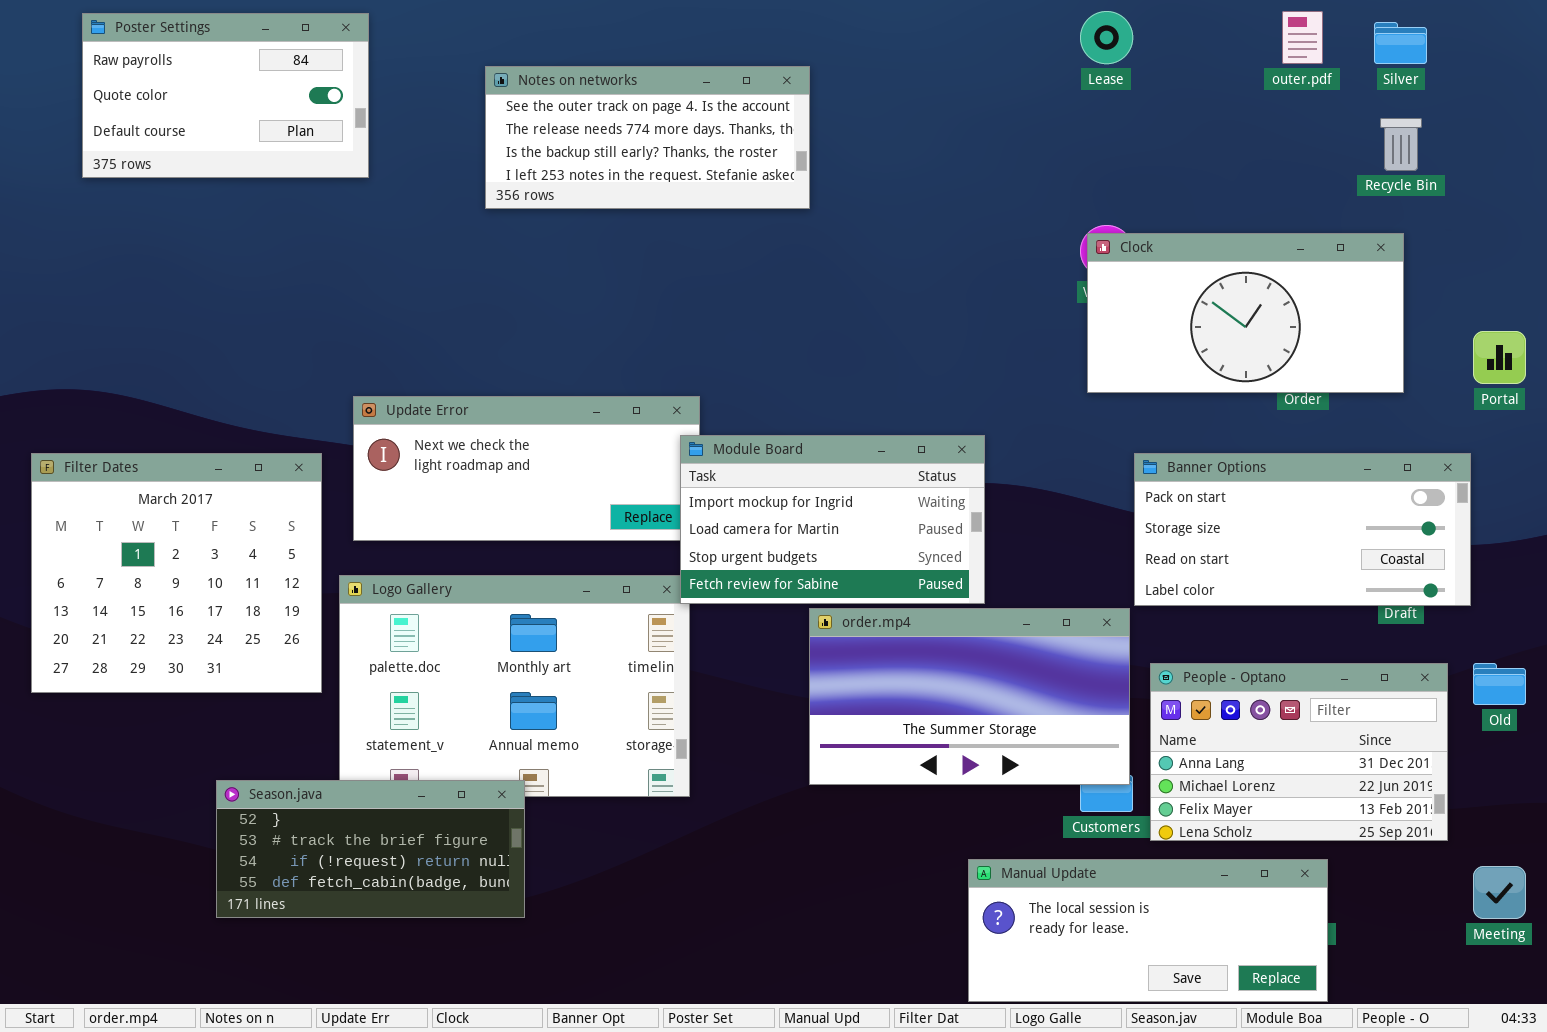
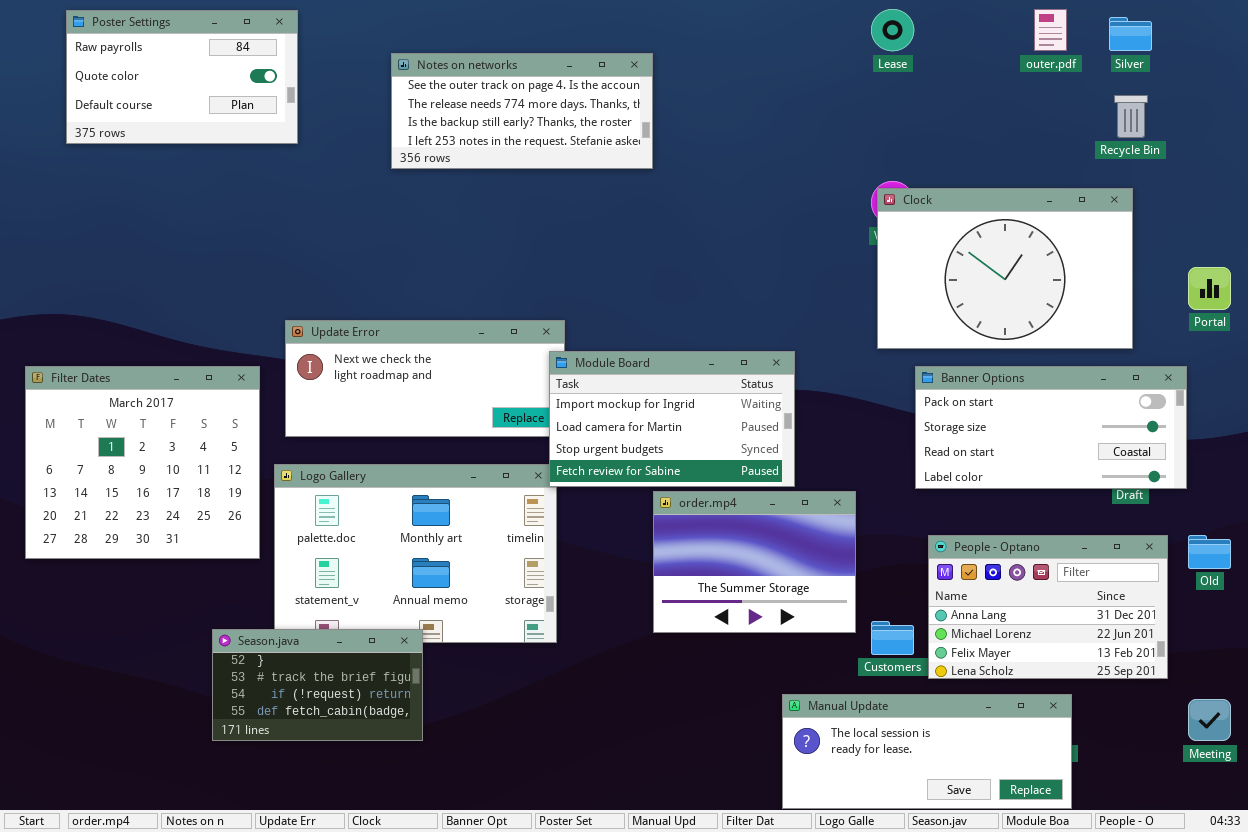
Clock: [1087,233,1404,393] -> [877,188,1133,349], resized
order.mp4: [809,608,1130,785] -> [653,491,856,633], resized
Season.java: [216,780,525,918] -> [212,629,423,741], resized

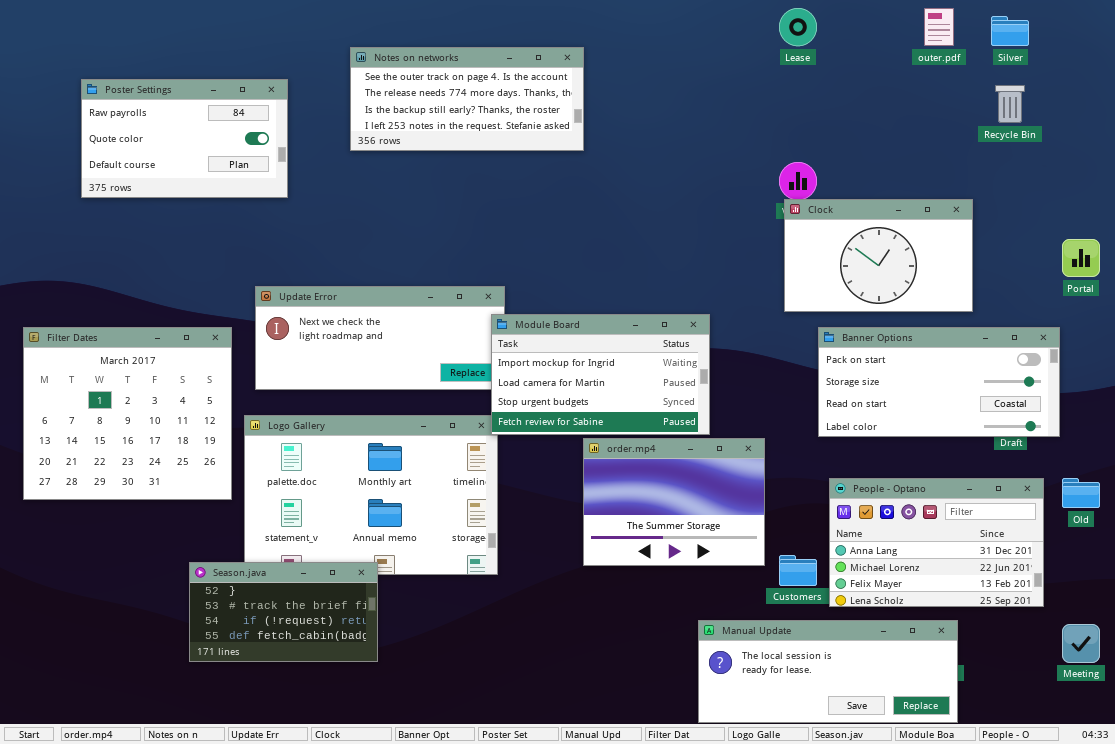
Poster Settings: [66,10,298,144] -> [81,79,288,198], moved
Clock: [877,188,1133,349] -> [784,199,973,312], resized

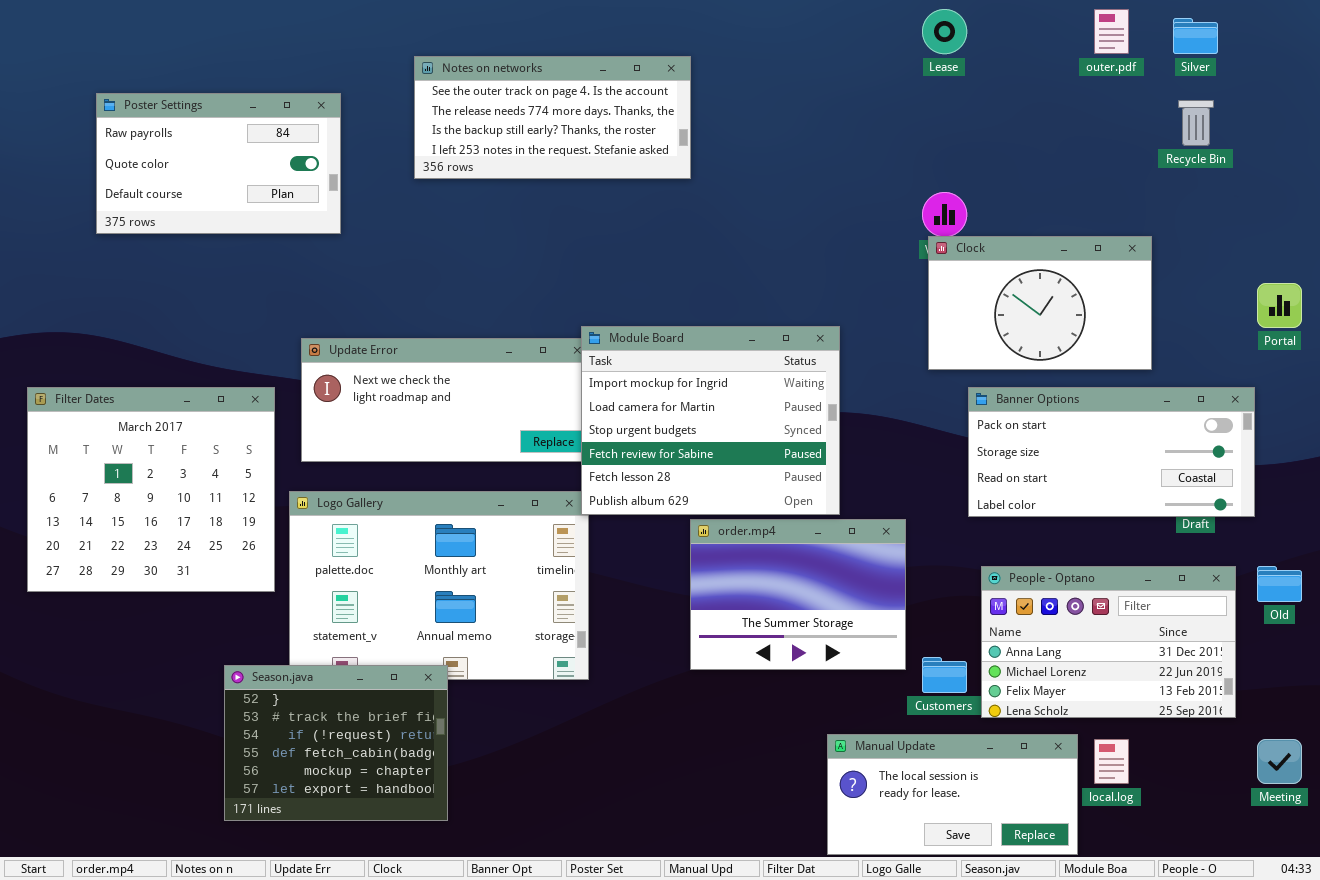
Module Board: [491,314,710,435] -> [581,326,840,515], resized
Season.java: [189,562,378,662] -> [224,665,448,821], resized
Manual Update: [698,620,958,723] -> [827,734,1078,855], resized

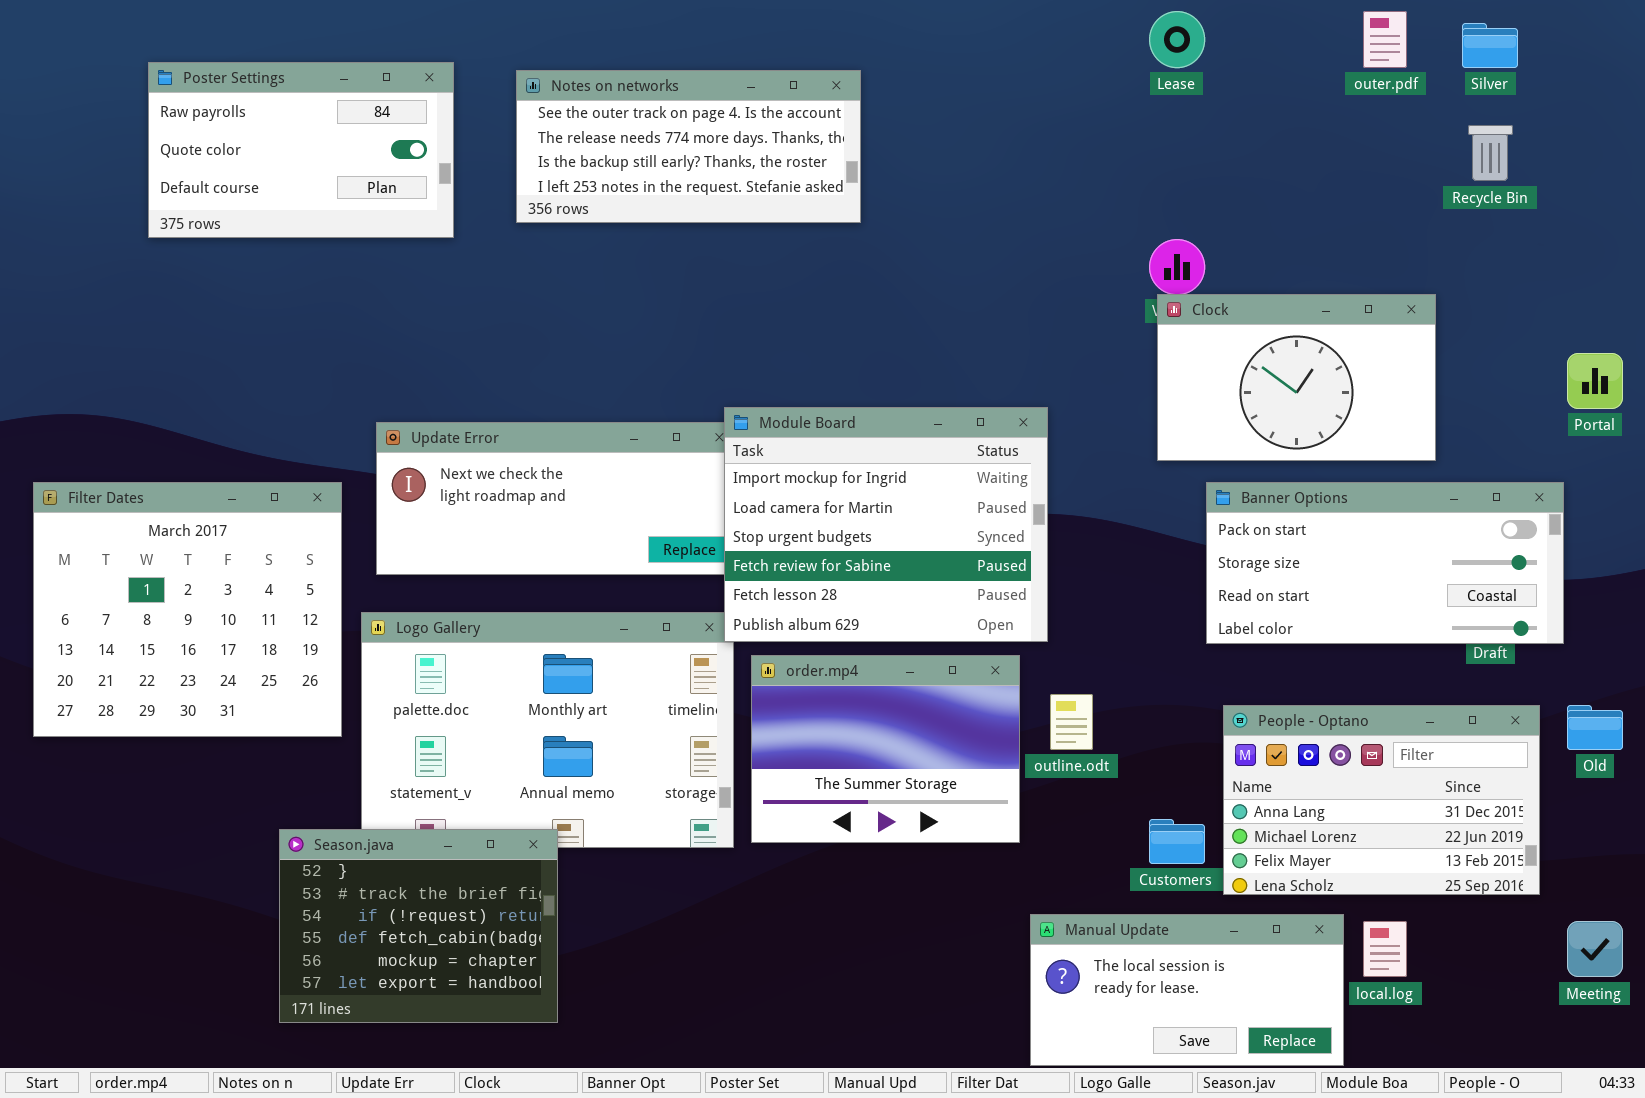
Poster Settings: [96,93,341,234] -> [148,62,454,238], moved
order.mp4: [690,519,906,670] -> [751,655,1020,843], moved

